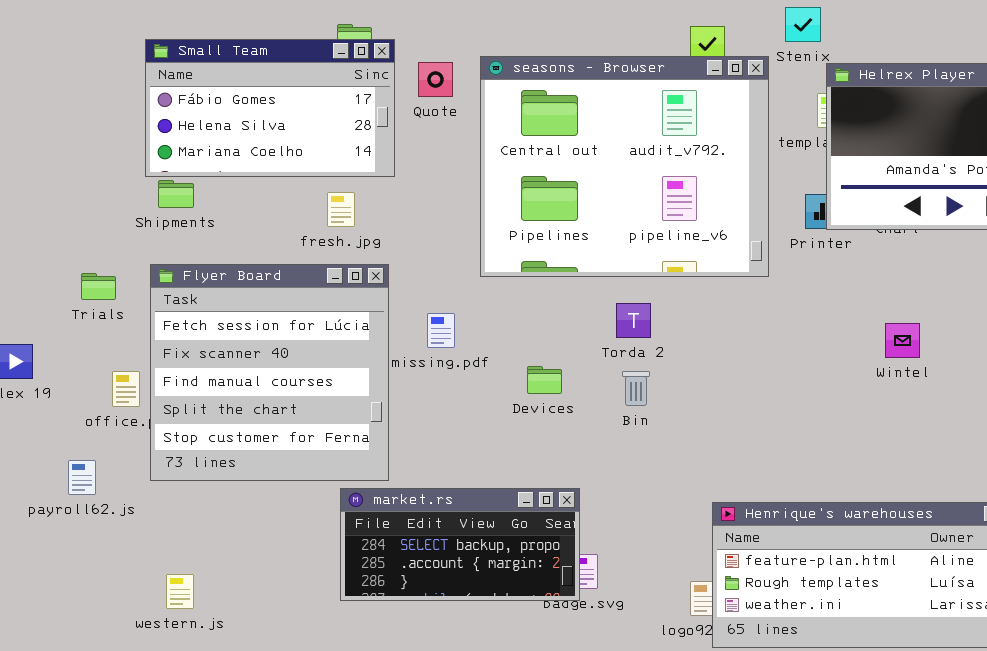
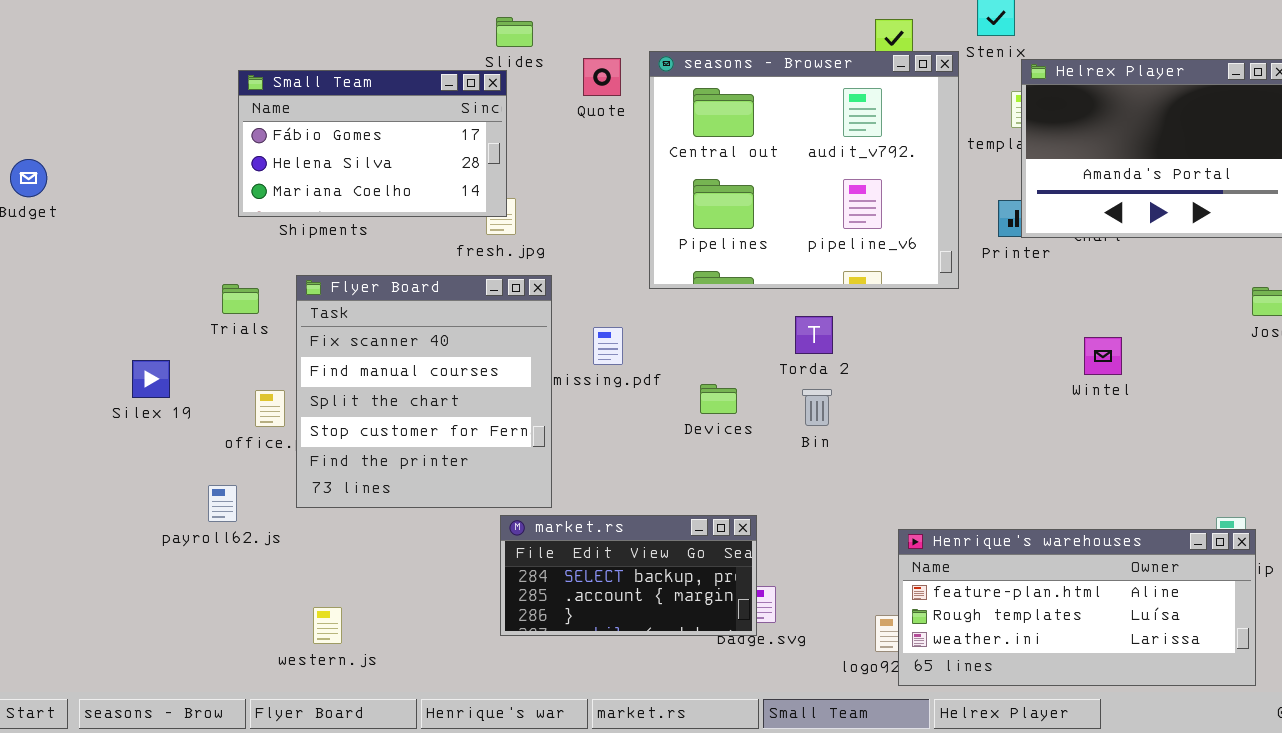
Small Team: [145,39,395,177] -> [238,70,507,217], moved
Flyer Board: [150,264,389,481] -> [296,275,552,508], scrolled down 1 row

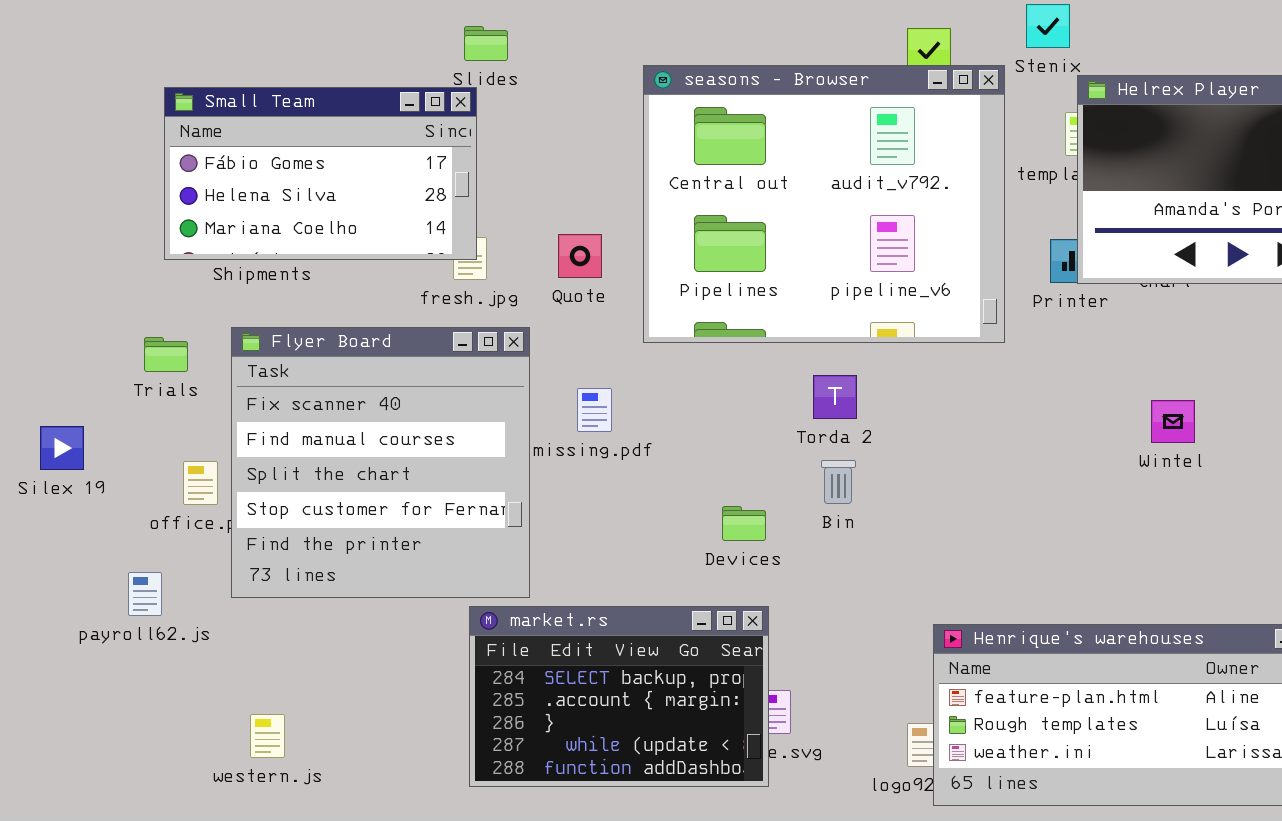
Quote: [583,58,621,96] -> [558,234,602,278], moved
Devices: [700,384,737,414] -> [722,506,766,541], moved
market.rs: [500,515,757,636] -> [469,606,769,787], resized

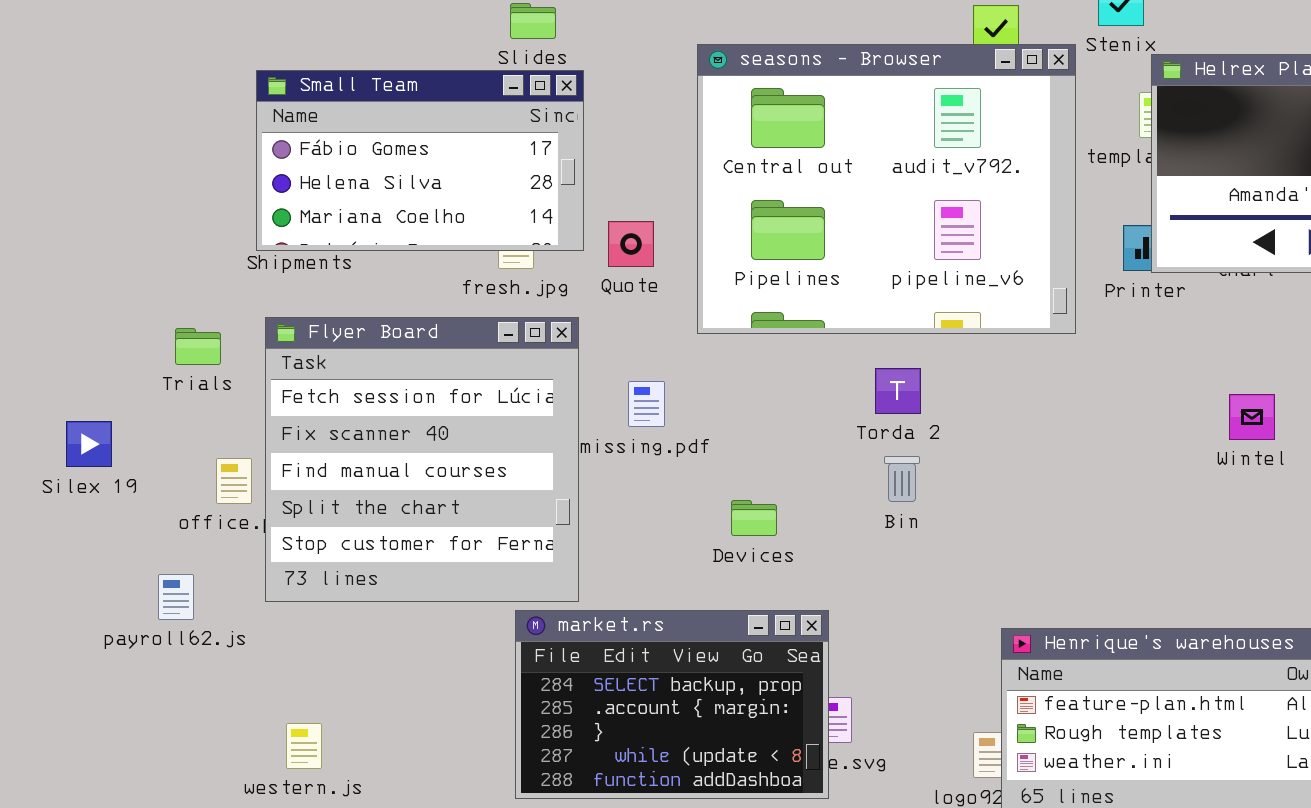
Small Team: [164,87,477,260] -> [256,70,584,251], moved
Flyer Board: [231,327,530,598] -> [265,317,579,602], scrolled up 1 row
Devices: [722,506,766,541] -> [731,500,777,536], moved

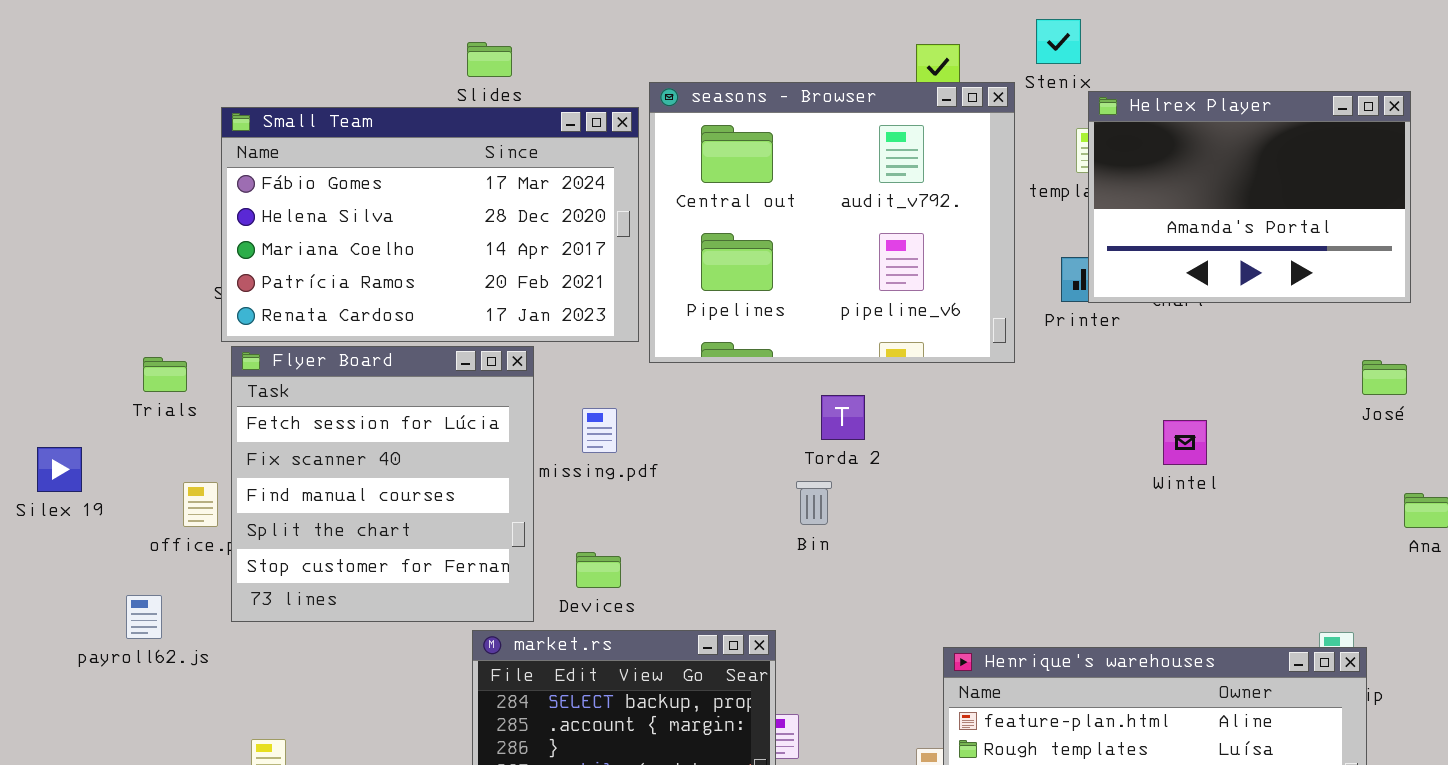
Small Team: [256,70,584,251] -> [221,107,639,342], resized
Bin: [884,456,920,502] -> [796,481,832,525], moved
Devices: [731,500,777,536] -> [576,552,621,588], moved

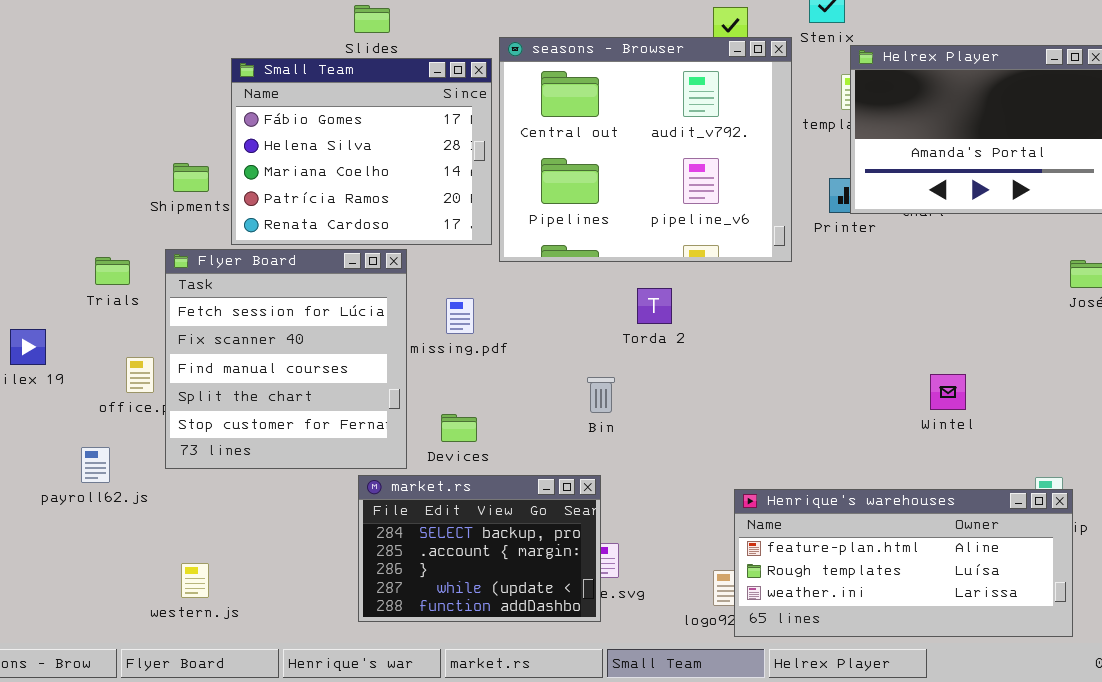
Small Team: [221,107,639,342] -> [231,58,492,245], resized
Wintel: [1163,420,1207,465] -> [930,374,966,410], moved
Bin: [796,481,832,525] -> [587,377,615,413], moved

